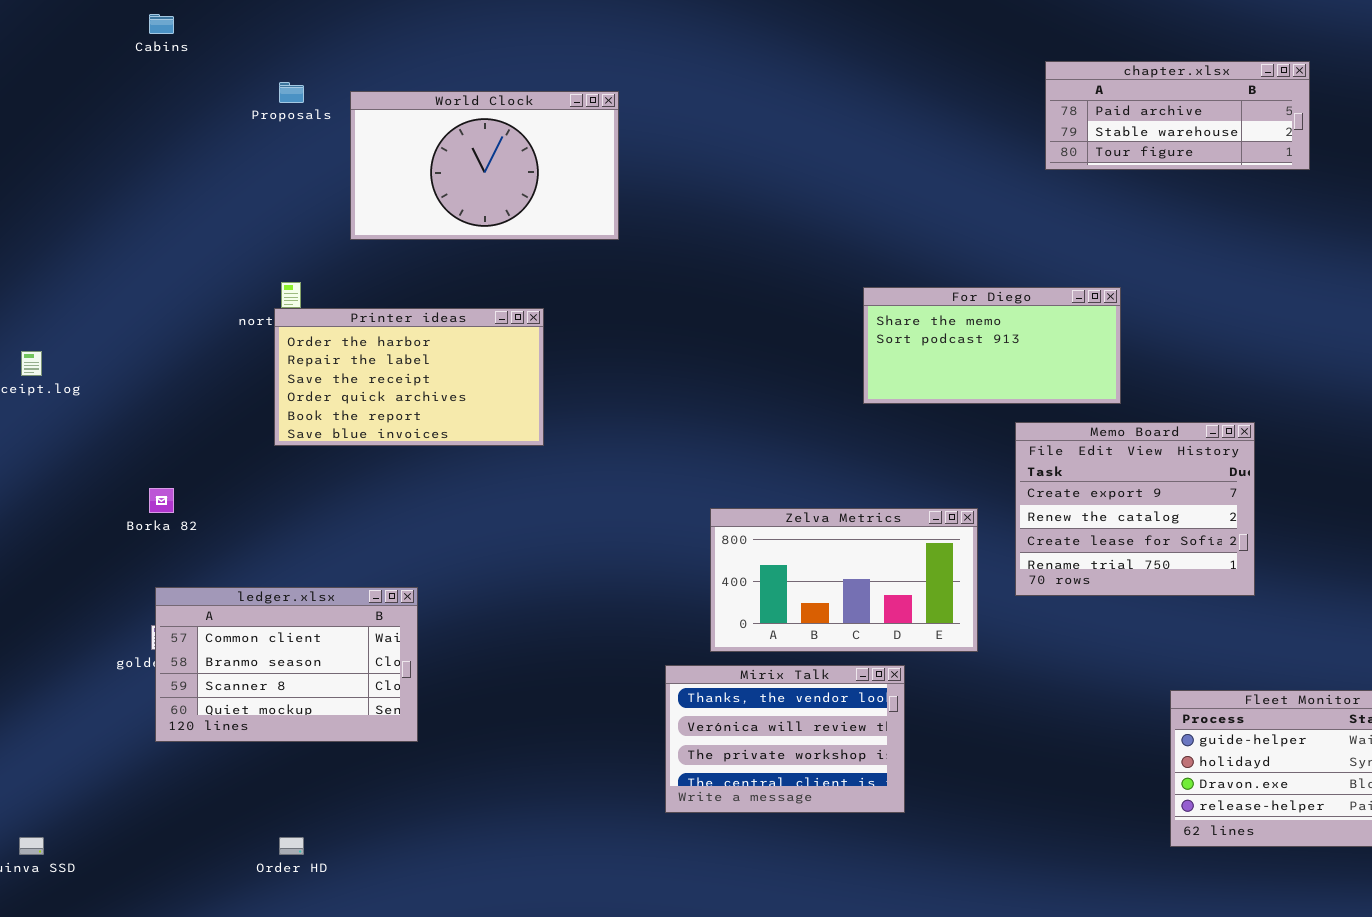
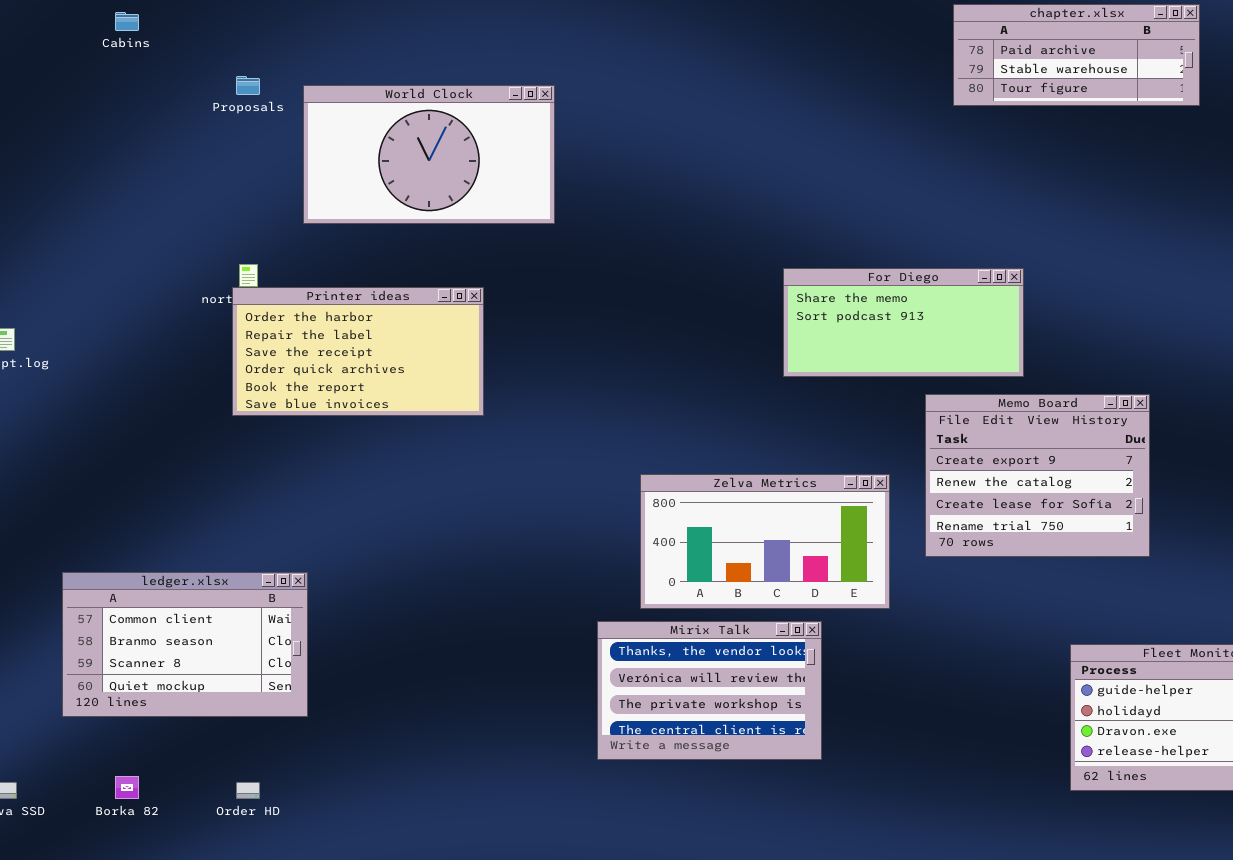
chapter.xlsx: [1045,61,1310,170] -> [953,4,1200,106], moved
Borka 82: [149,488,174,513] -> [115,776,139,799], moved
ledger.xlsx: [155,587,418,742] -> [62,572,308,717], moved

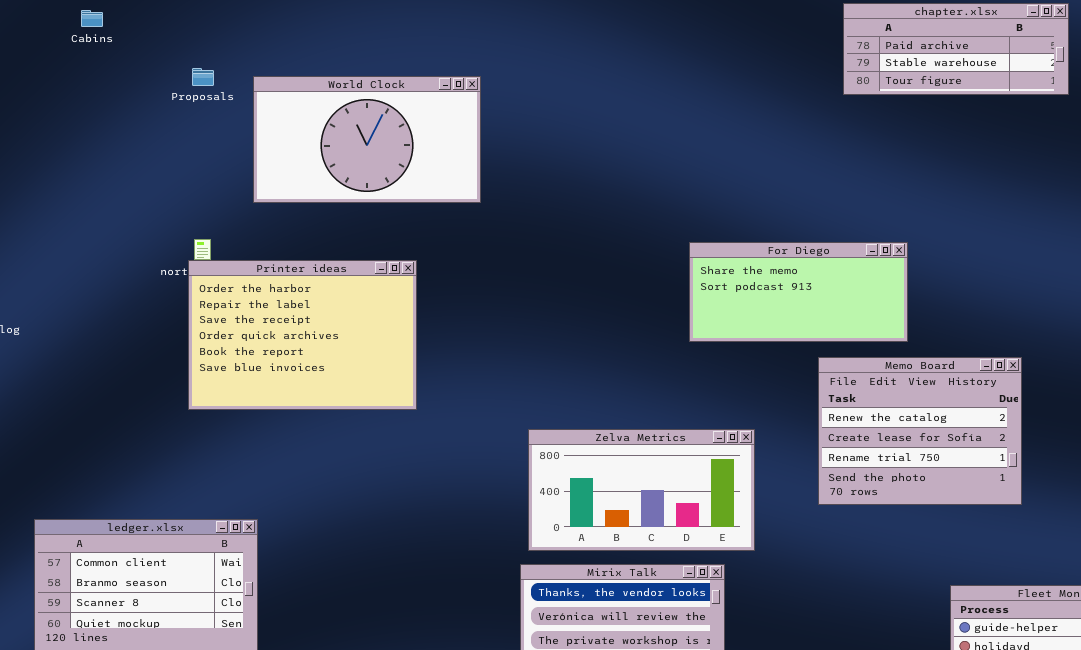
Printer ideas: [232,287,484,416] -> [188,260,417,410], resized
Memo Board: [925,394,1150,557] -> [818,357,1022,505], scrolled down 1 row
Zelva Metrics: [640,474,890,609] -> [528,429,755,551], moved

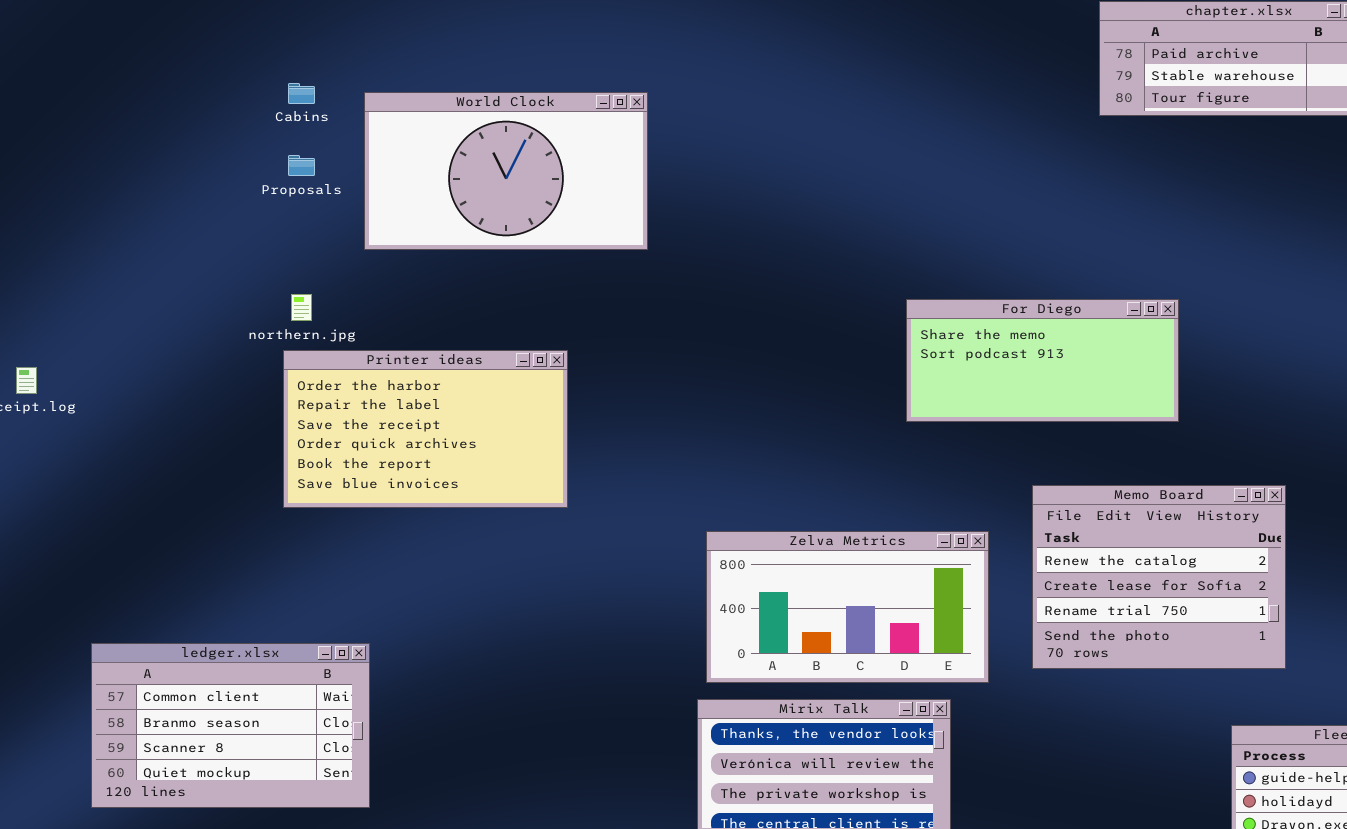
Cabins: [81,10,103,27] -> [288,83,315,104], moved
Proposals: [192,68,214,86] -> [288,155,315,176], moved
Printer ideas: [188,260,417,410] -> [283,350,568,508], resized
Memo Board: [818,357,1022,505] -> [1032,485,1286,669], moved

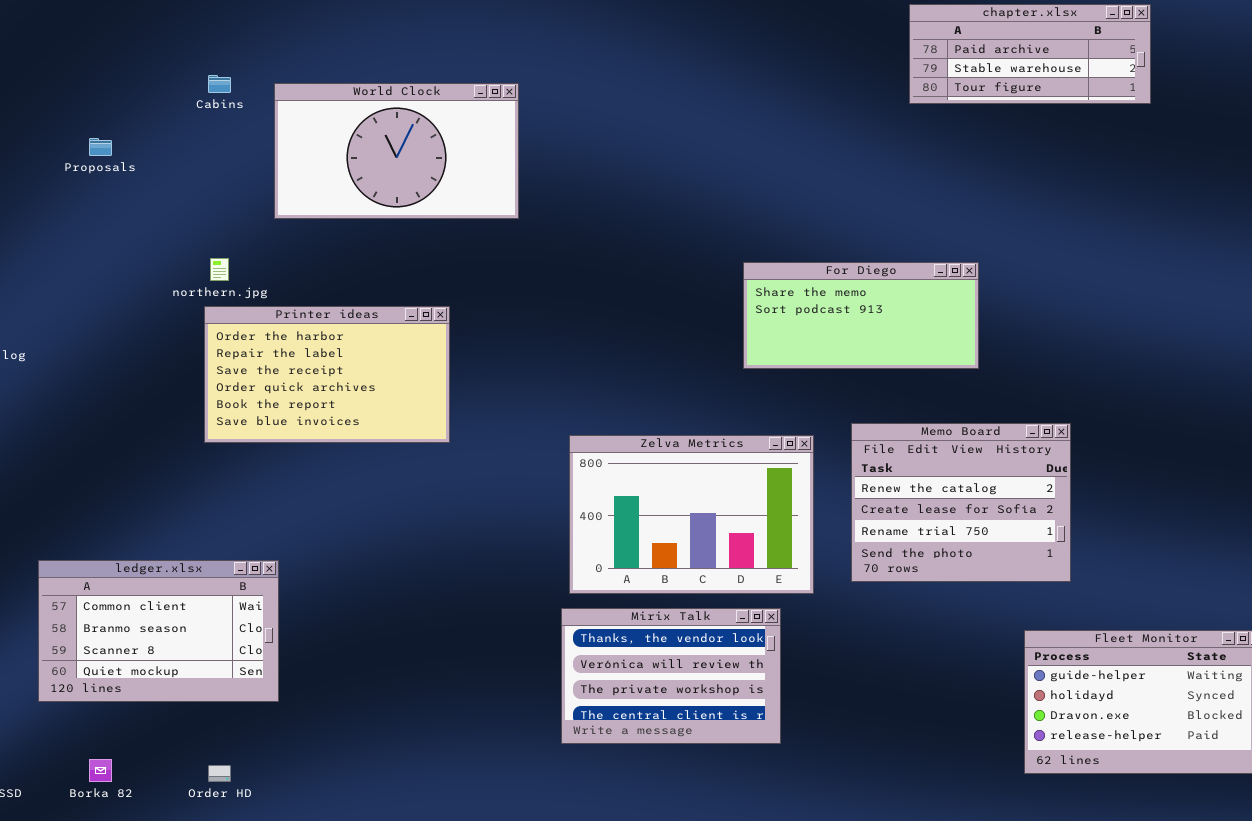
Proposals: [288,155,315,176] -> [89,138,112,156], moved
Zelva Metrics: [706,531,989,683] -> [569,435,814,594], resized

